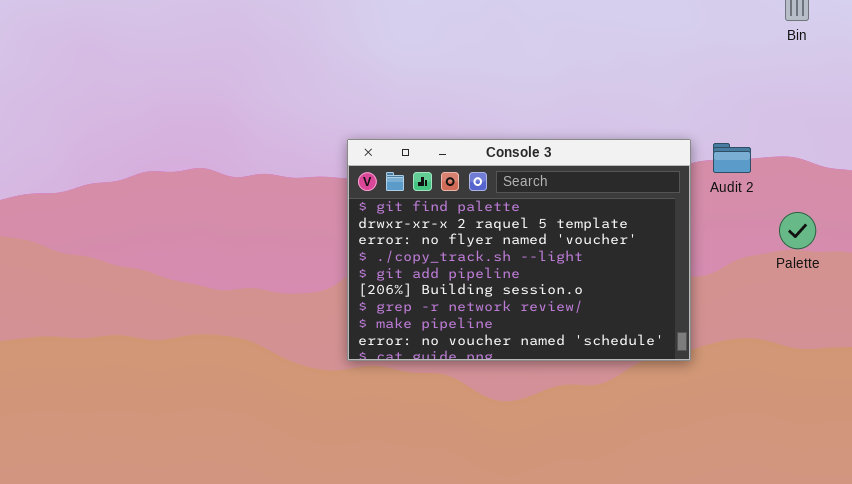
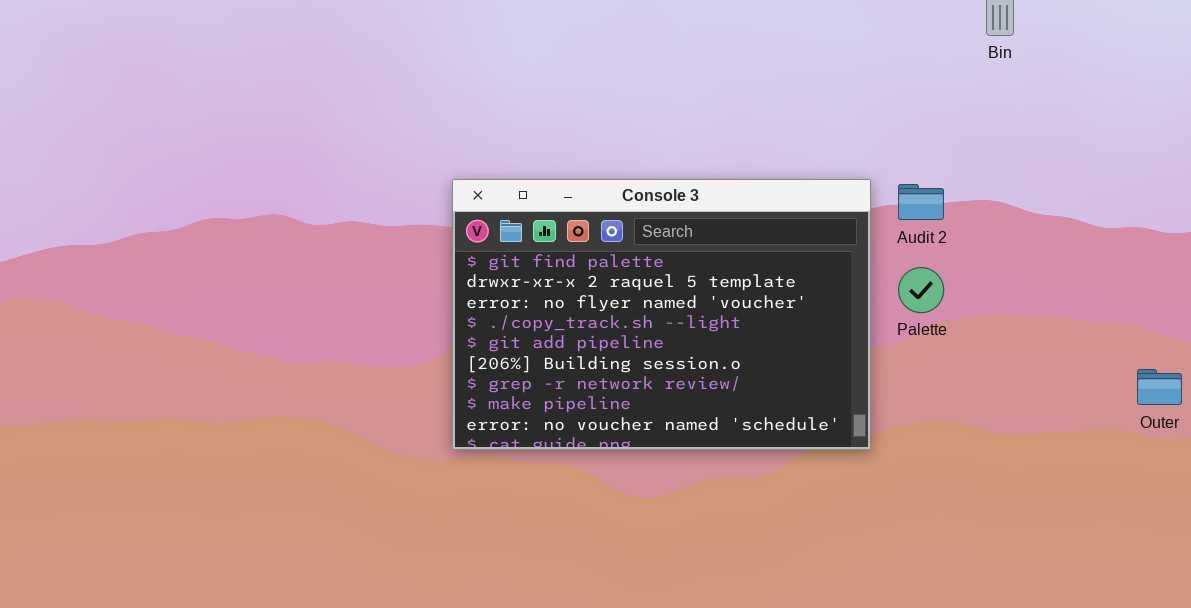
Palette: [779,212,816,249] -> [898,267,944,313], moved

